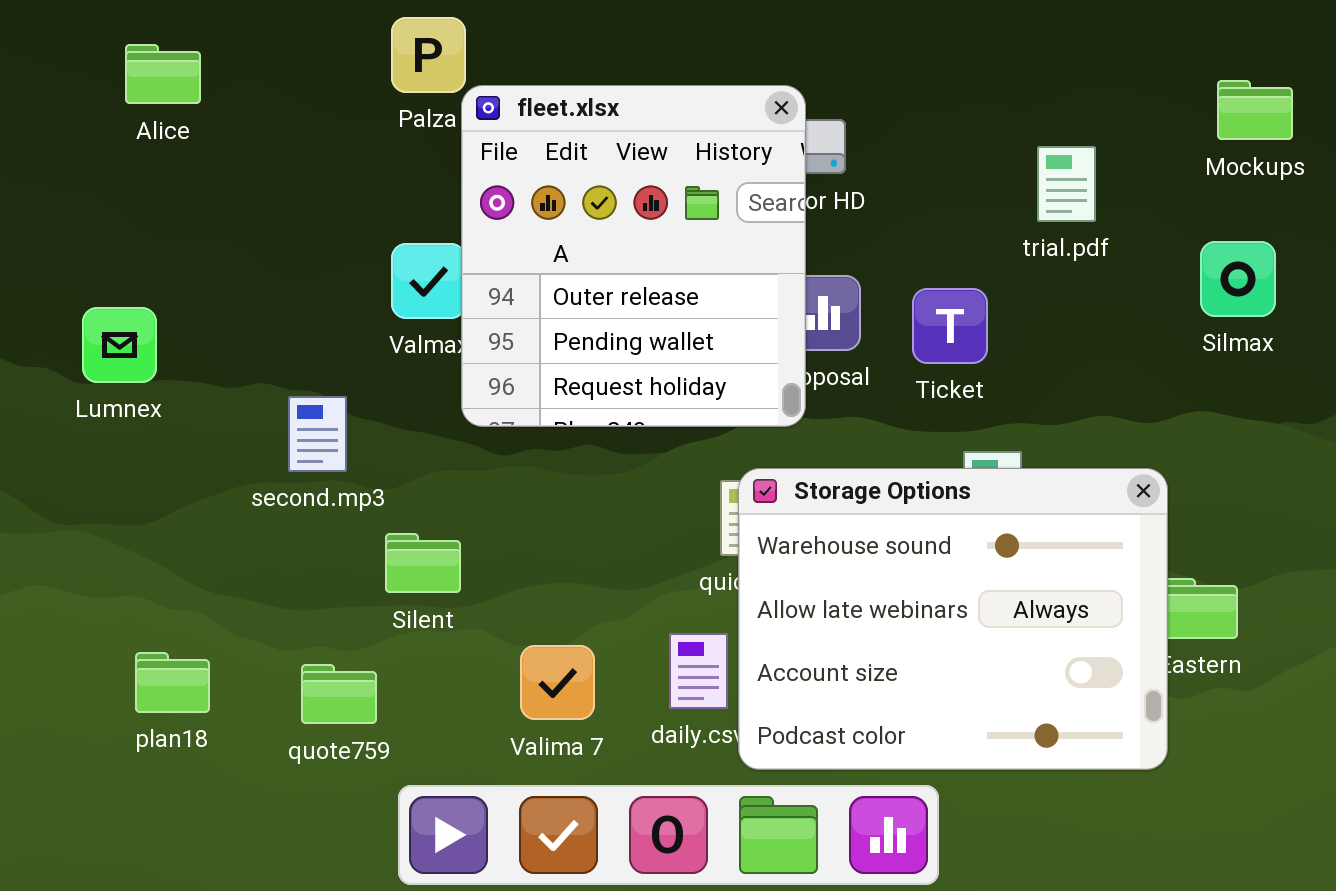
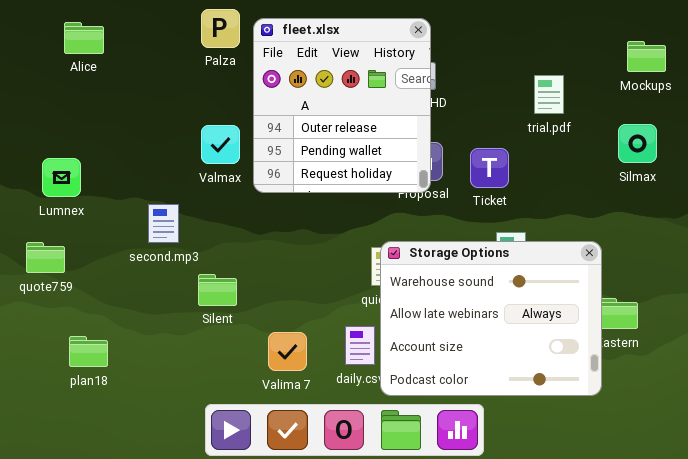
fleet.xlsx: [461,85,806,427] -> [253,18,431,193], moved
quote759: [301,664,377,724] -> [26,242,65,273], moved

